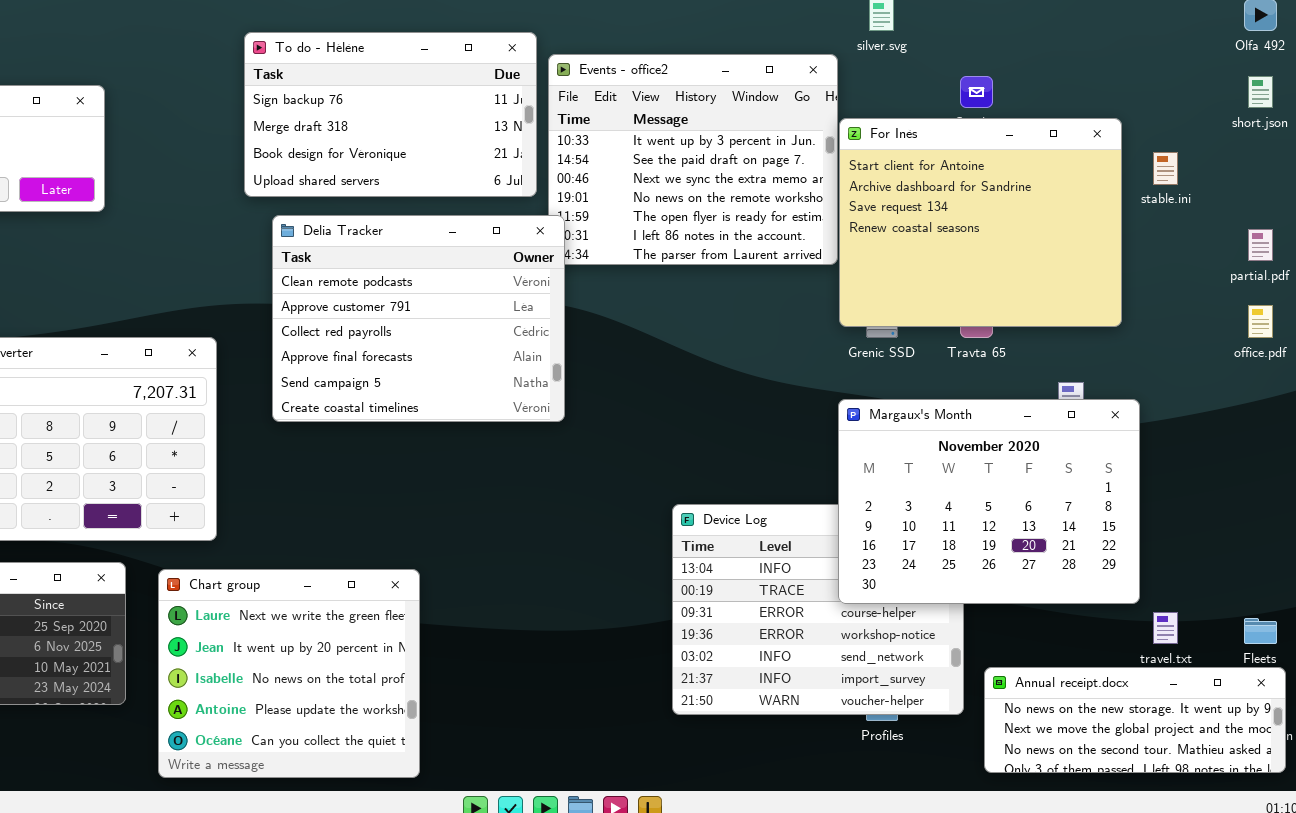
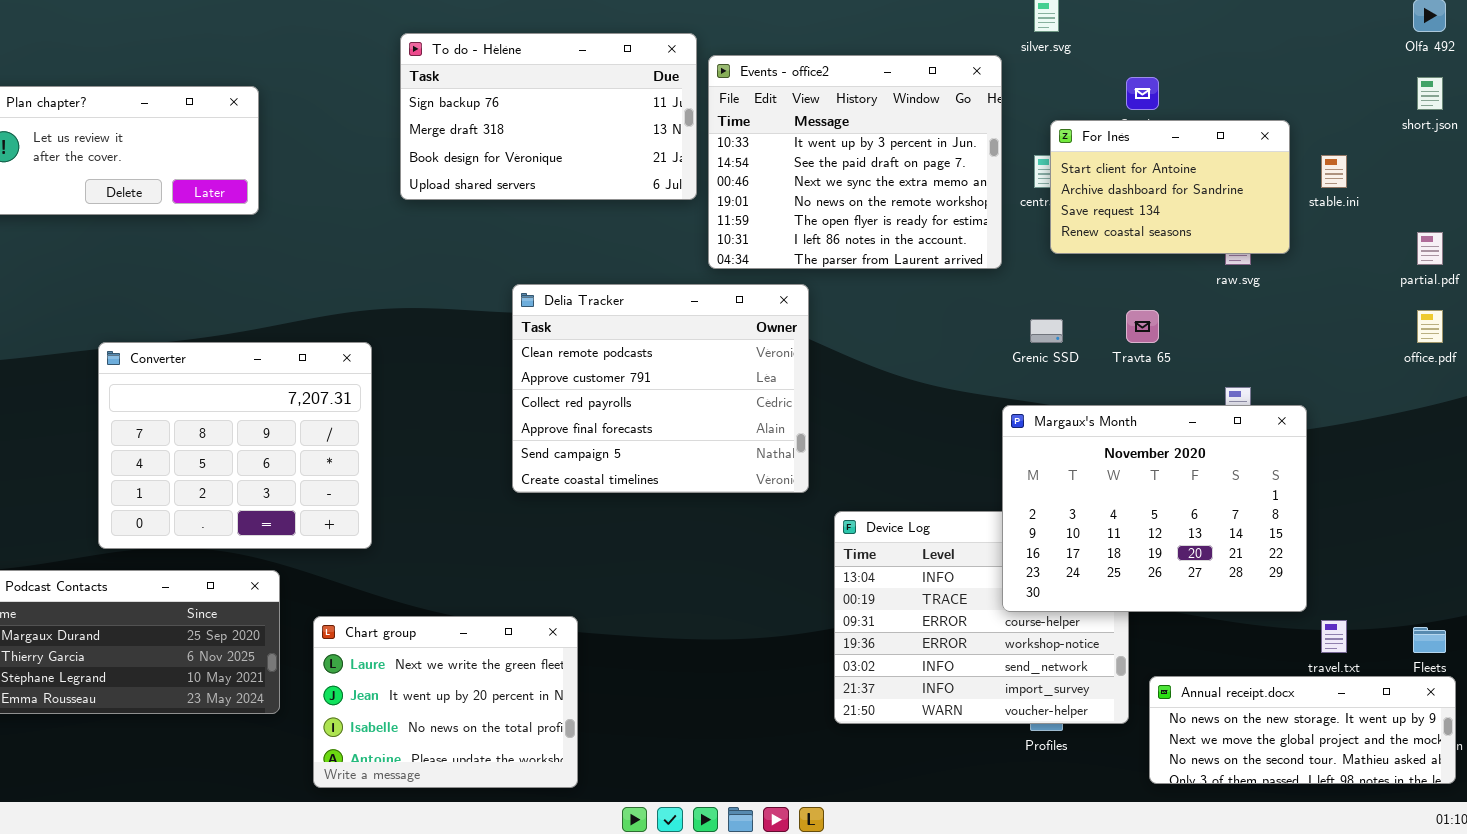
For Inès: [839,118,1122,327] -> [1050,120,1290,254], resized
Delia Tracker: [272,215,565,422] -> [512,284,809,493], moved
Chart group: [158,569,420,778] -> [313,616,578,788], resized

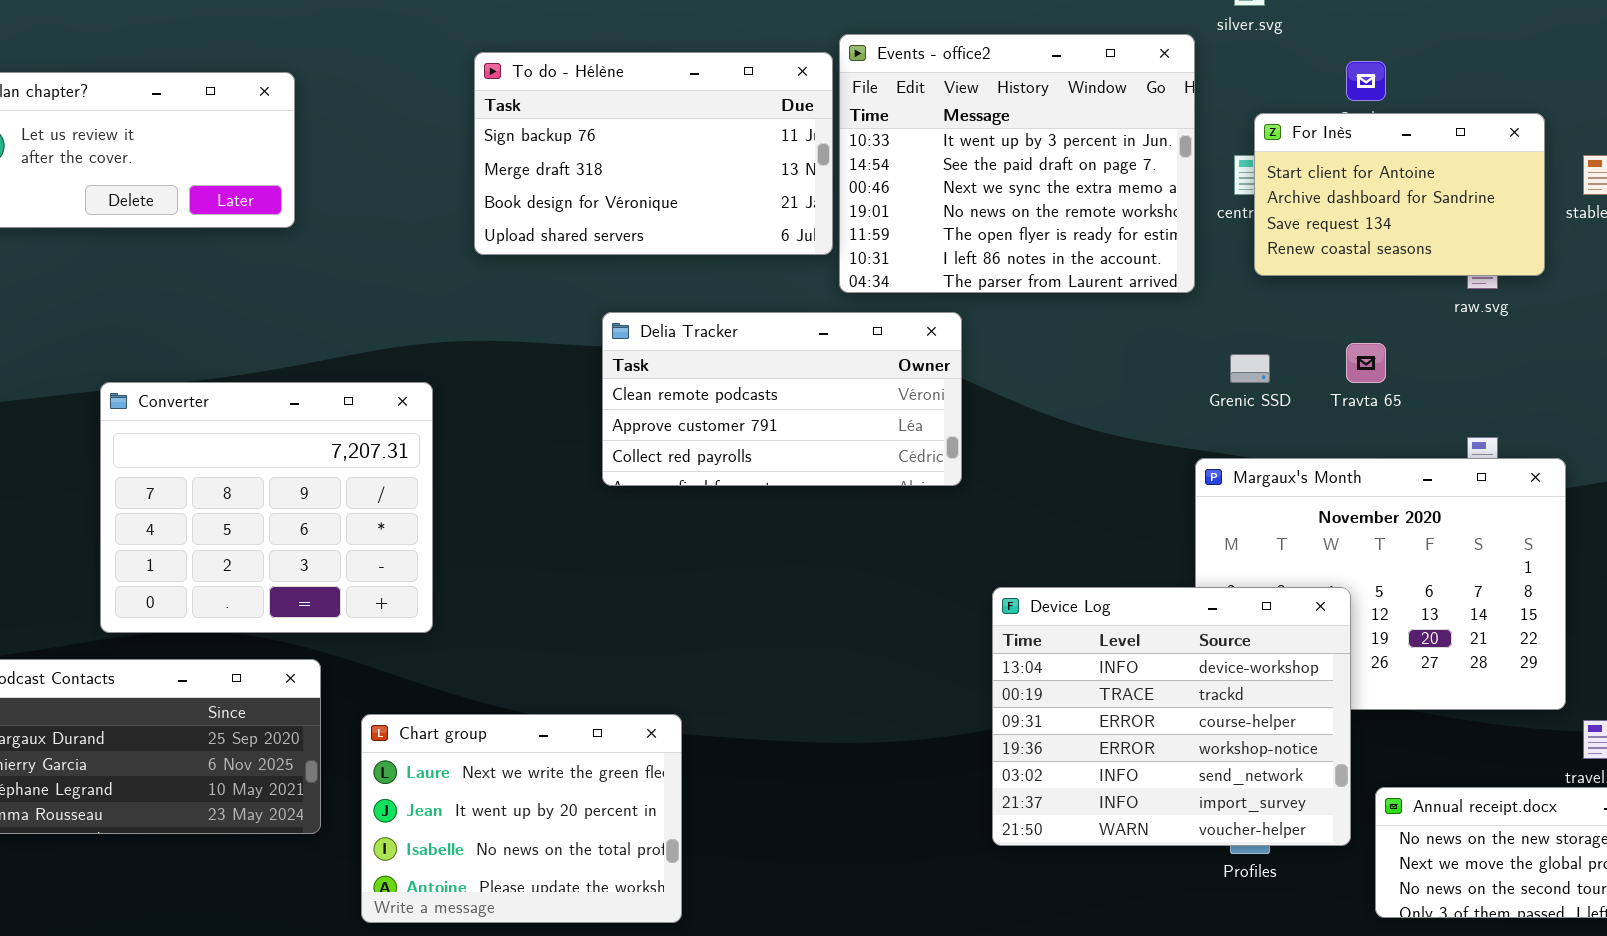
To do - Hélène: [400,33,697,200] -> [474,52,833,255], moved
Delia Tracker: [512,284,809,493] -> [602,312,962,486], resized
Device Log: [834,511,1129,724] -> [992,587,1351,846], raised

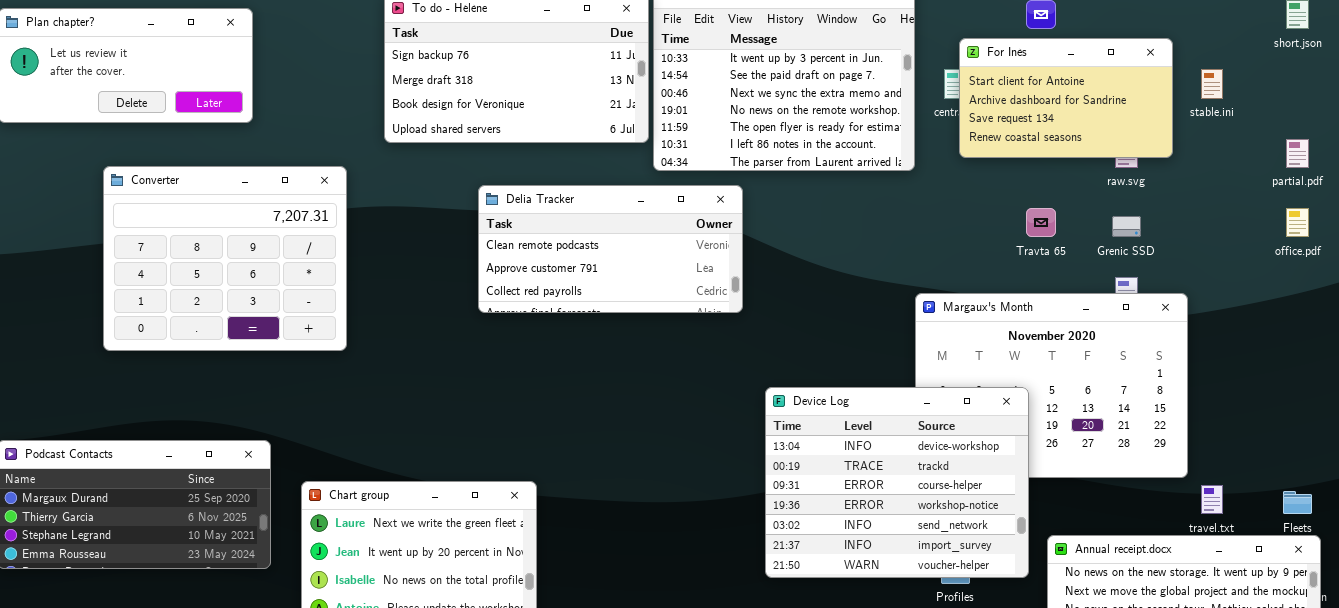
Grenic SSD: [1230,354,1270,383] -> [1112,216,1141,237], moved
Converter: [100,382,433,633] -> [103,166,347,351], moved

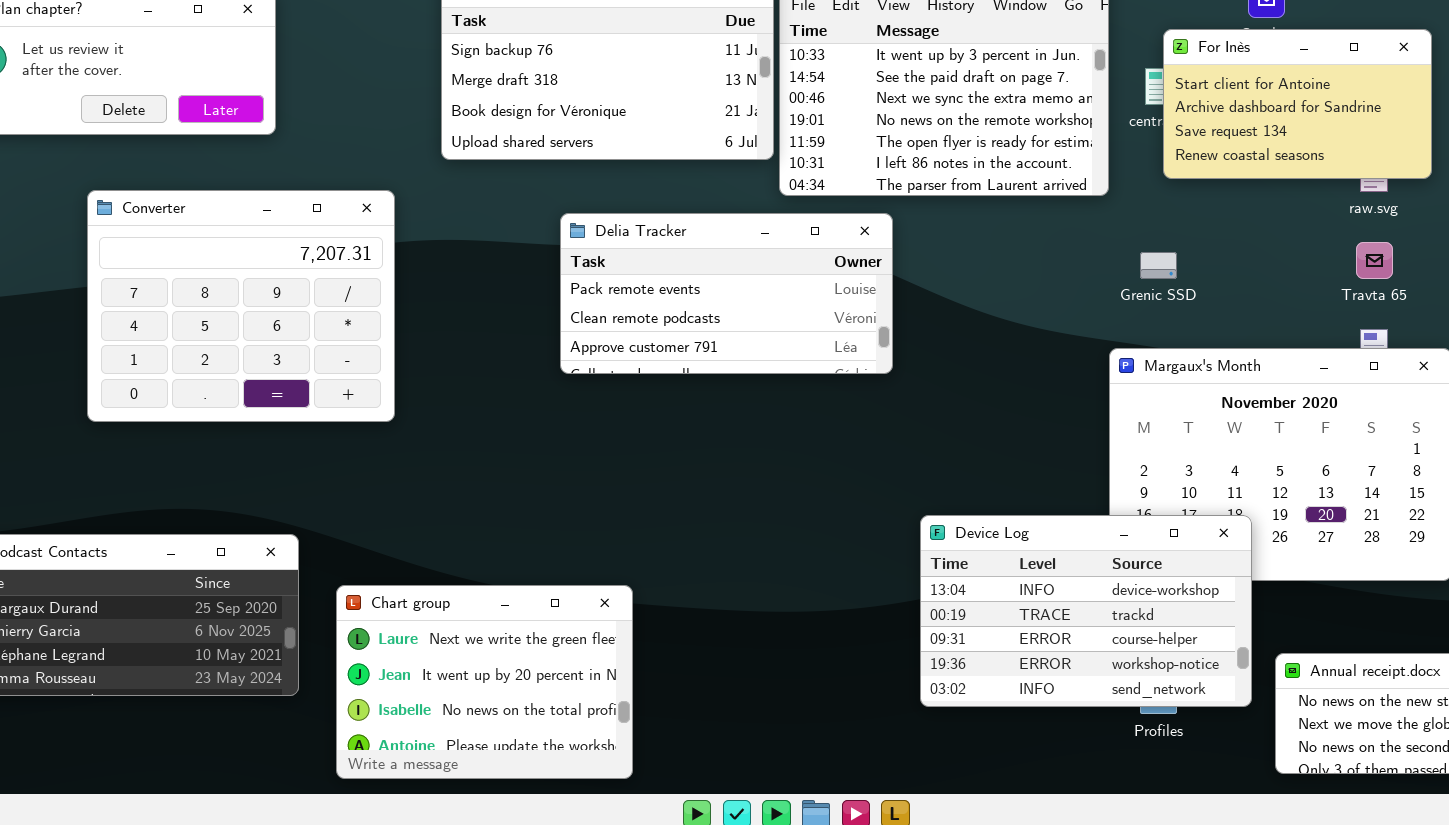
Delia Tracker: [478,185,743,313] -> [560,213,893,374], scrolled up 1 row
Travta 65: [1026,208,1056,237] -> [1356,242,1393,279], moved
Grenic SSD: [1112,216,1141,237] -> [1140,252,1177,279], moved
Device Log: [765,387,1029,578] -> [920,515,1252,707], resized

